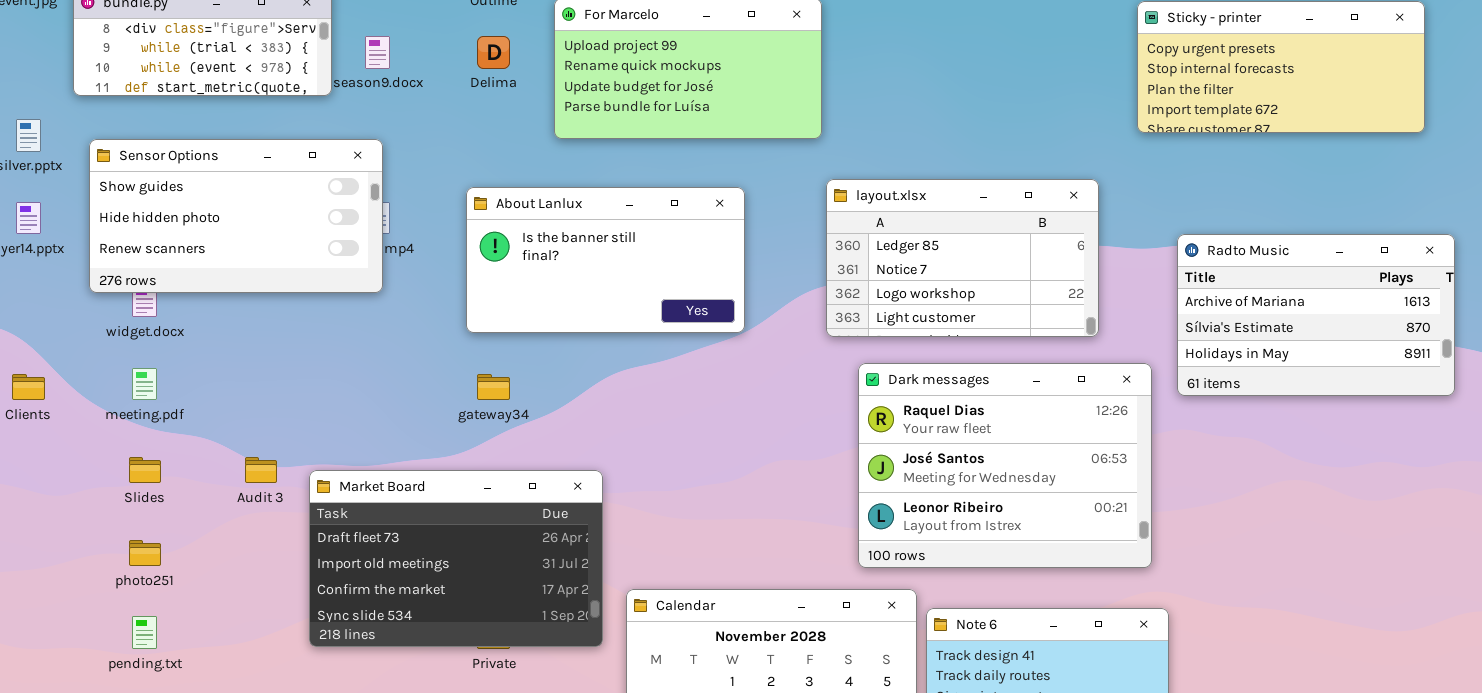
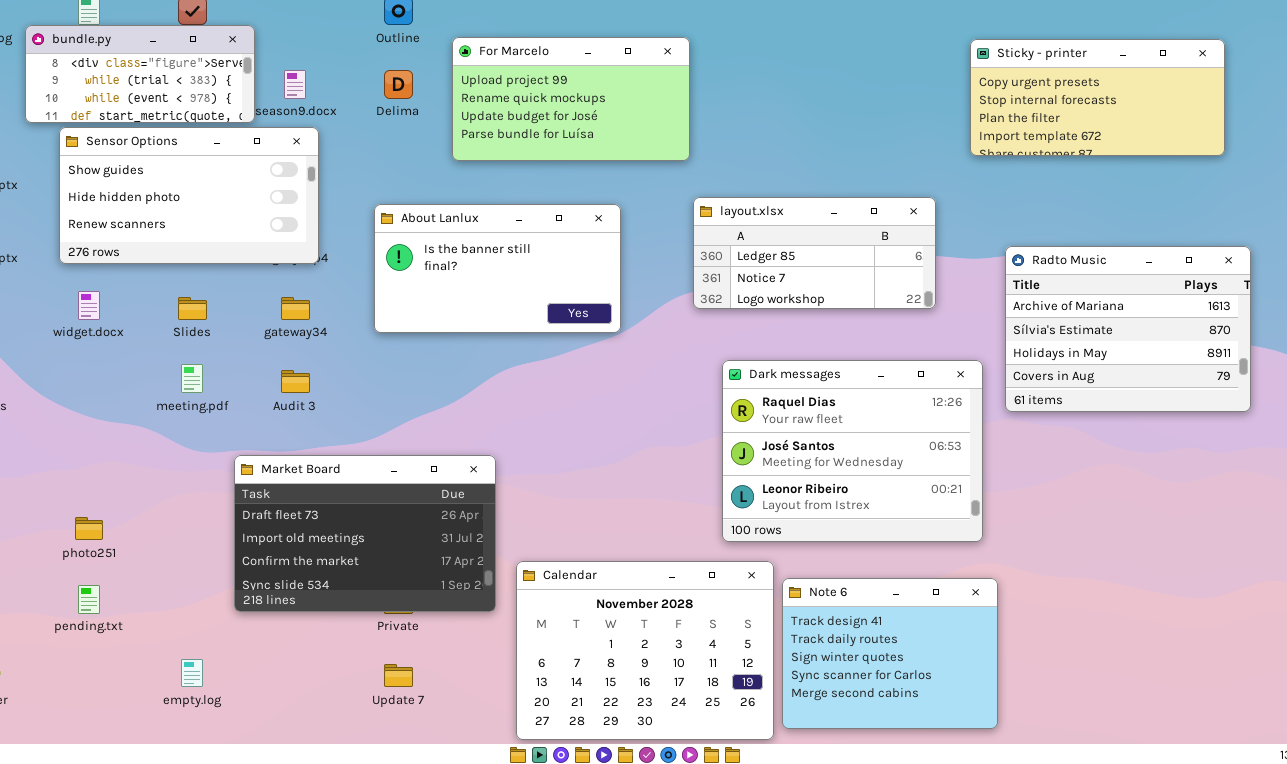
Sensor Options: [89,139,383,293] -> [59,127,319,264], moved
layout.xlsx: [826,179,1099,337] -> [693,197,936,309], resized
Radto Music: [1177,234,1455,396] -> [1005,246,1251,412], resized
meeting.pdf: [132,368,157,400] -> [181,364,203,393], moved
gateway34: [477,374,510,400] -> [281,297,310,320], moved
Slides: [129,457,161,483] -> [178,297,207,320], moved
Audit 3: [245,457,277,483] -> [281,370,310,393], moved

